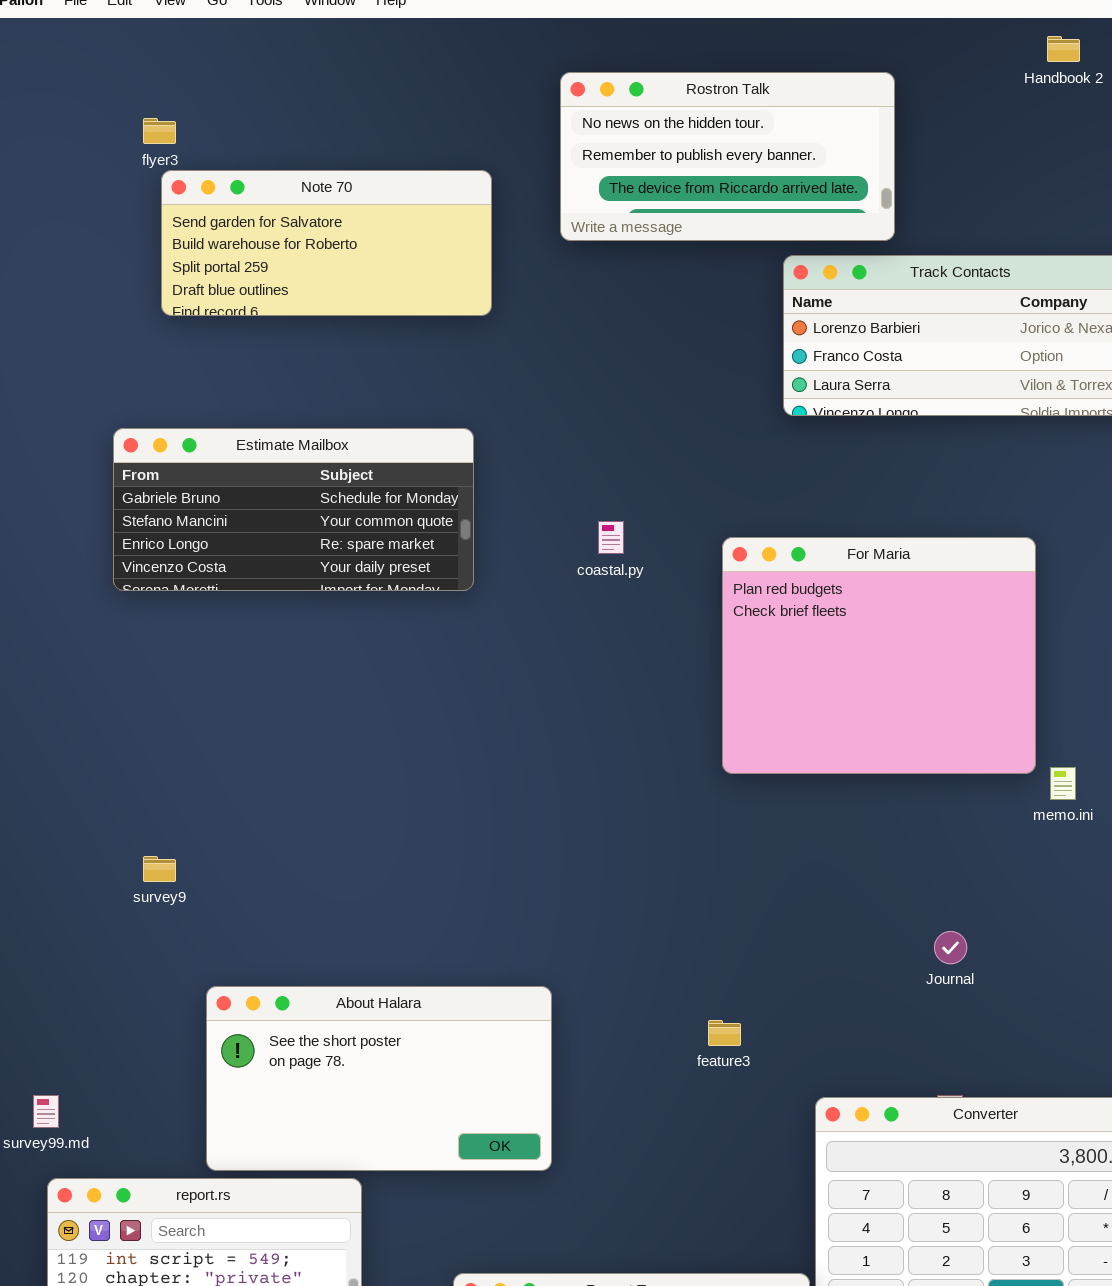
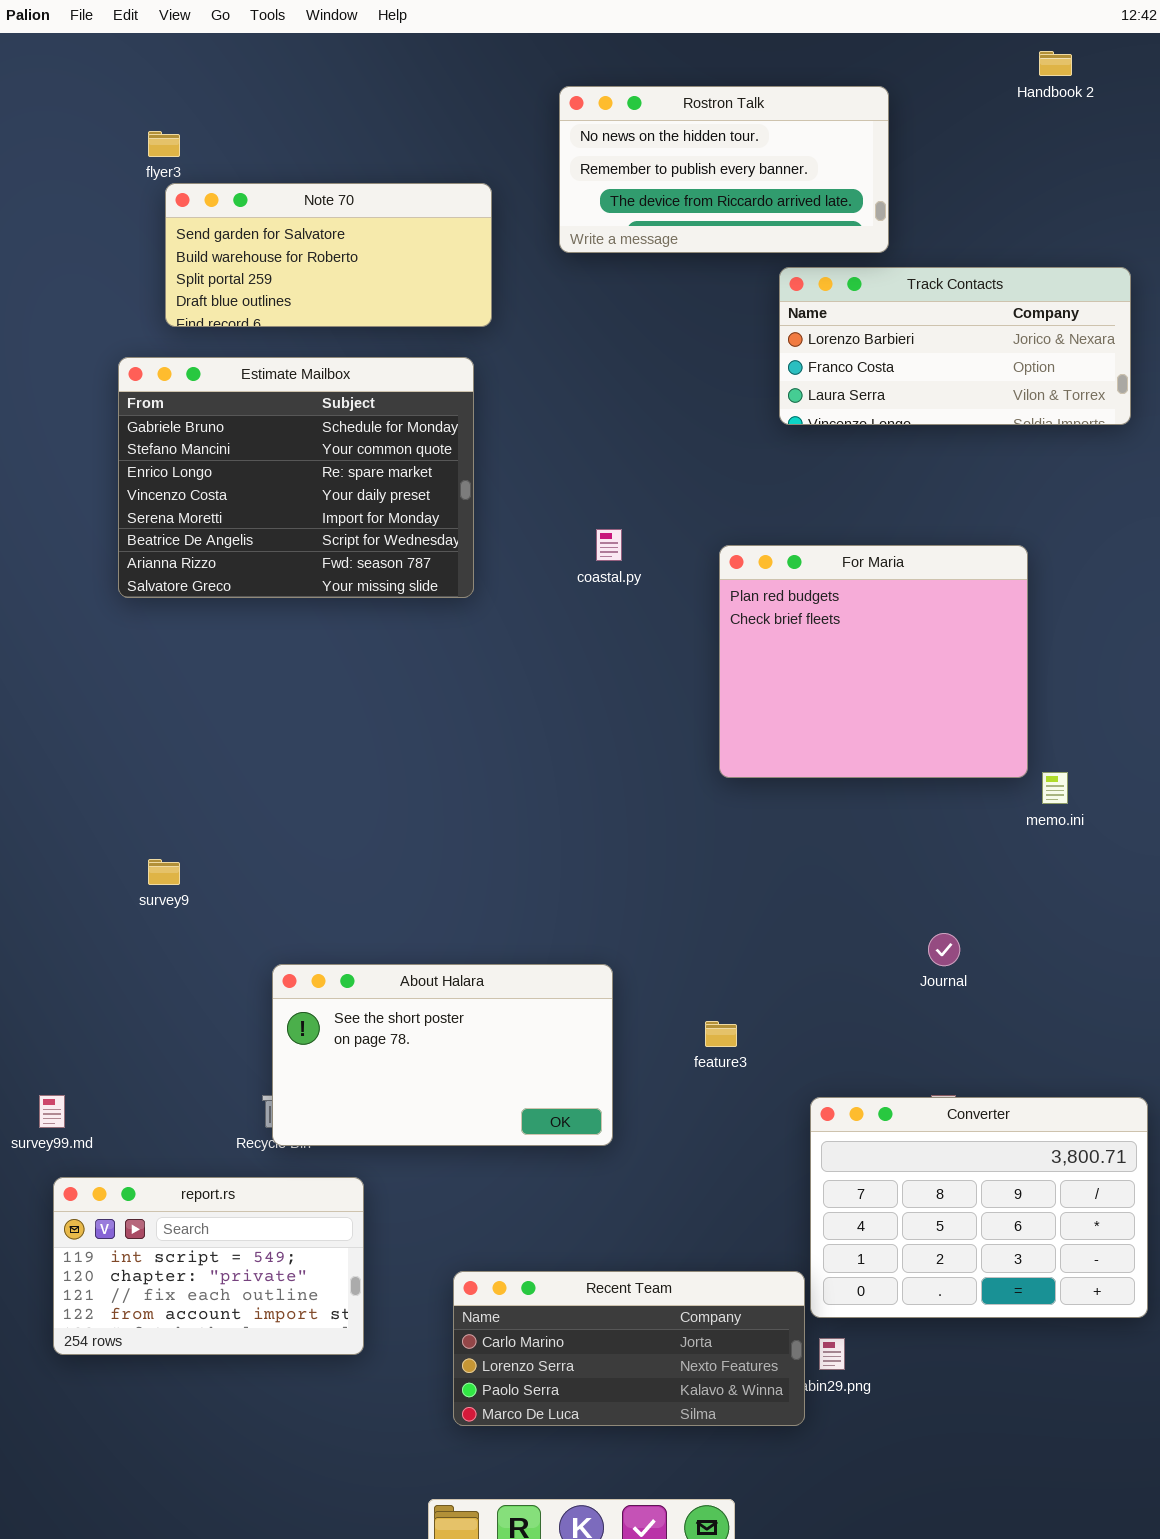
Estimate Mailbox: [113,428,474,591] -> [118,357,474,598], resized
About Halara: [206,986,552,1171] -> [272,964,613,1146], moved

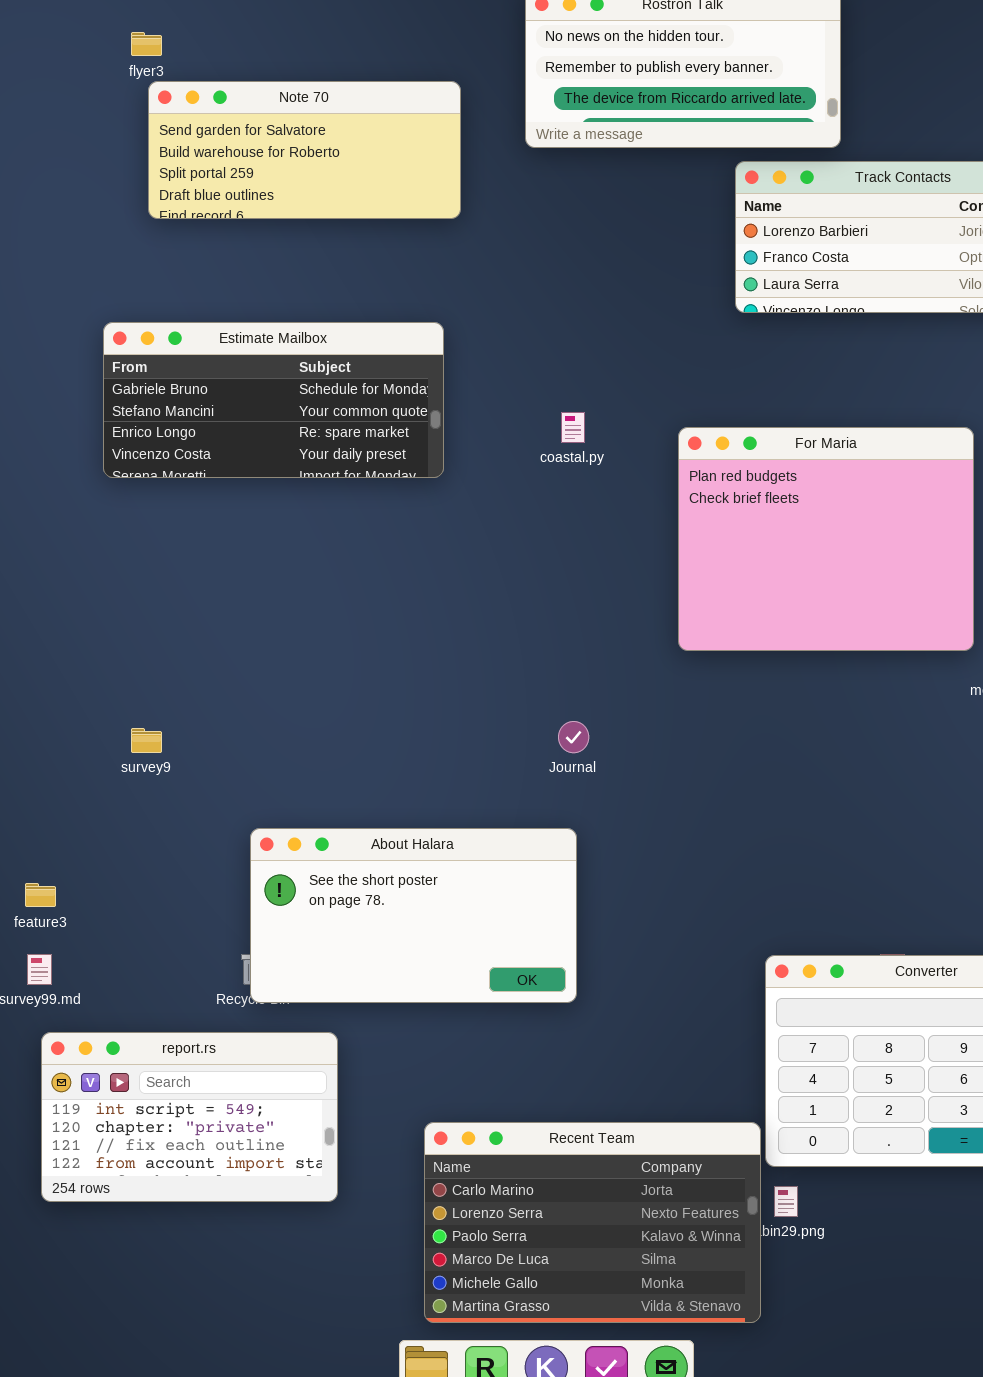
Estimate Mailbox: [118,357,474,598] -> [103,322,444,478], resized
Journal: [928,933,960,966] -> [558,721,589,753], moved
feature3: [705,1021,737,1047] -> [25,883,56,907], moved
Recent Team: [453,1271,805,1426] -> [424,1122,761,1323], resized

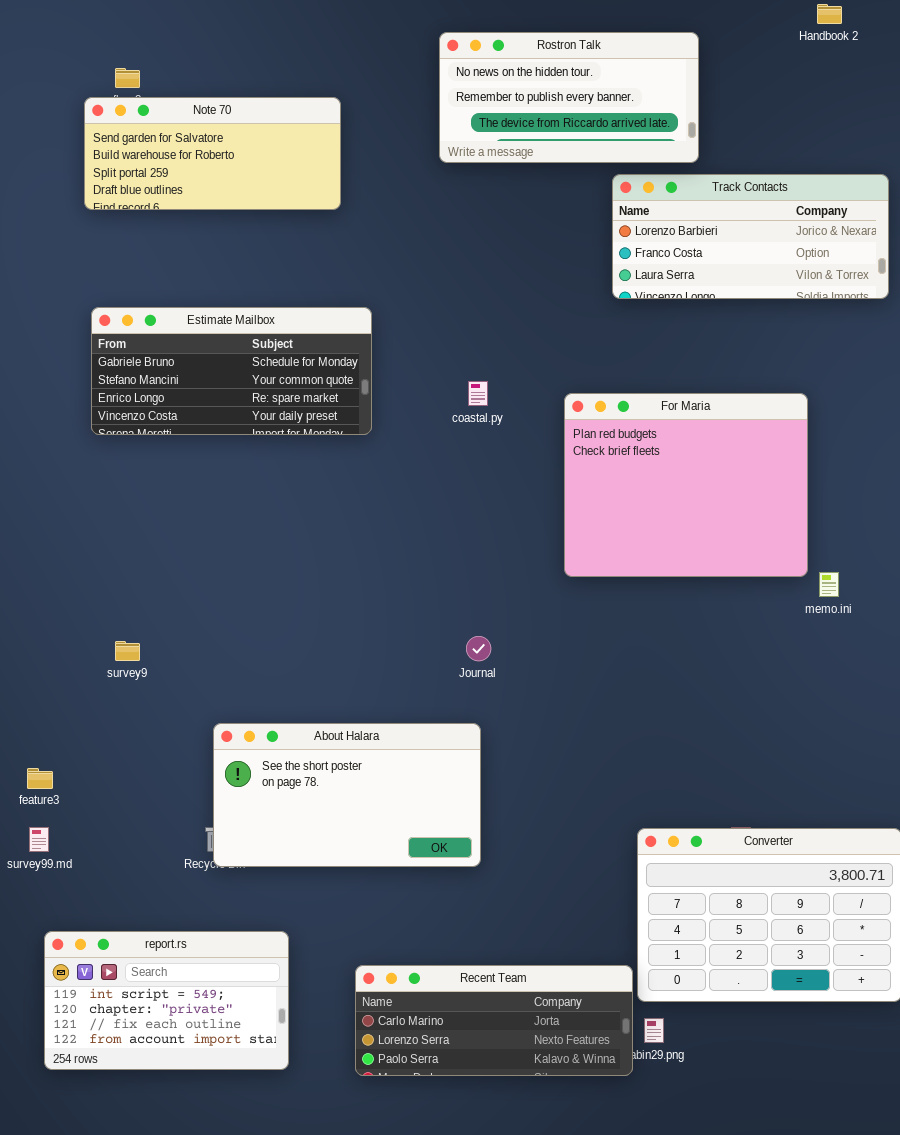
Note 70: [148,81,461,219] -> [84,97,341,210], moved
report.rs: [41,1032,338,1202] -> [44,931,289,1070], moved
Recent Team: [424,1122,761,1323] -> [355,965,633,1076], resized

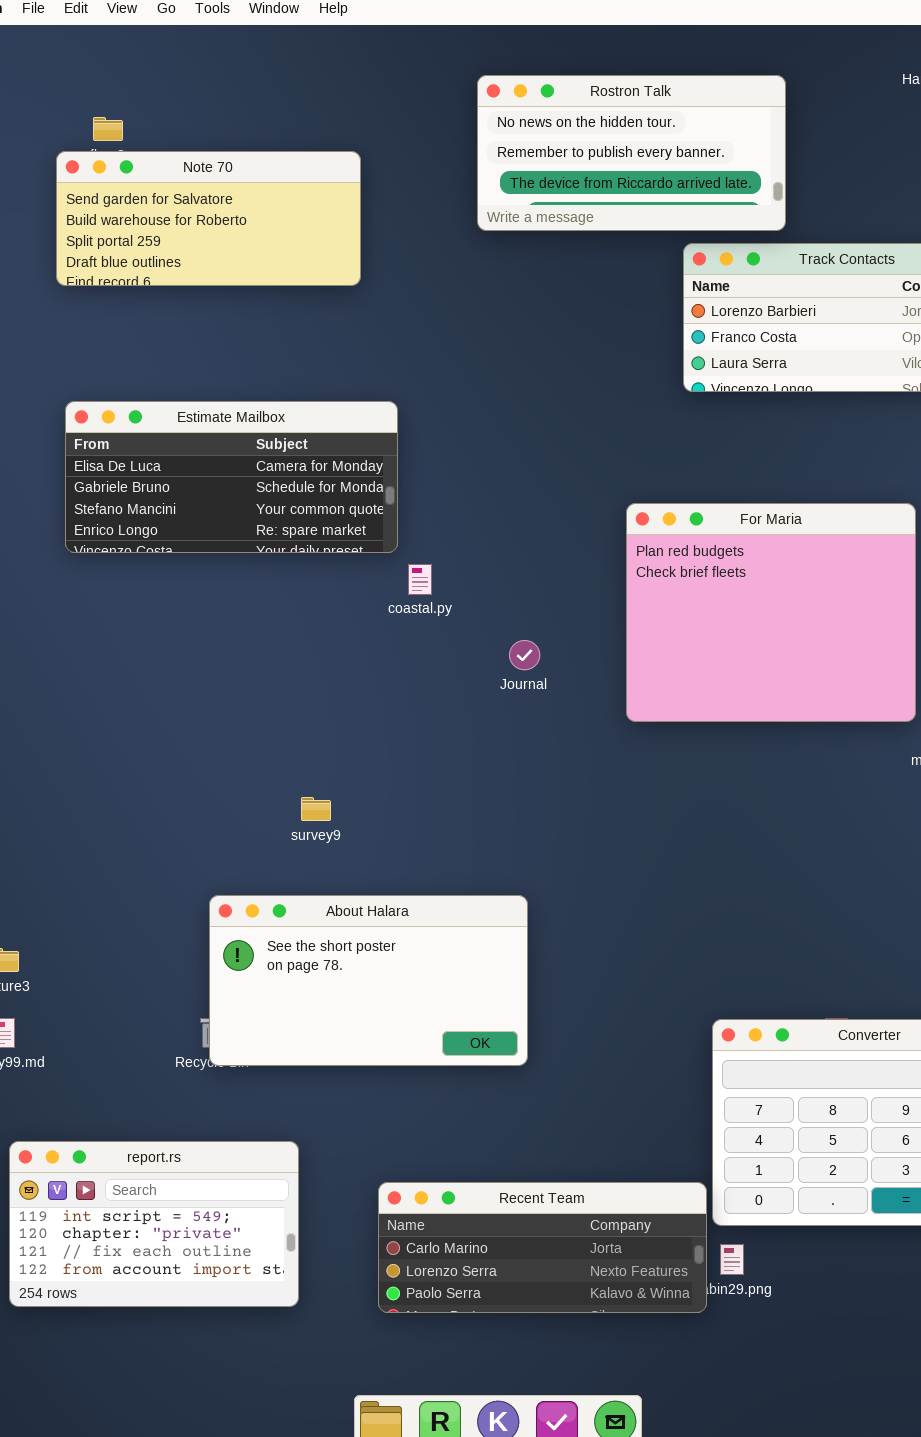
Estimate Mailbox: [91,307,372,435] -> [65,401,398,553], scrolled up 1 row
coastal.py: [468,381,488,406] -> [408,564,432,595], moved
Journal: [466,636,491,661] -> [509,640,540,670], moved
survey9: [115,641,140,661] -> [301,797,331,821], moved

